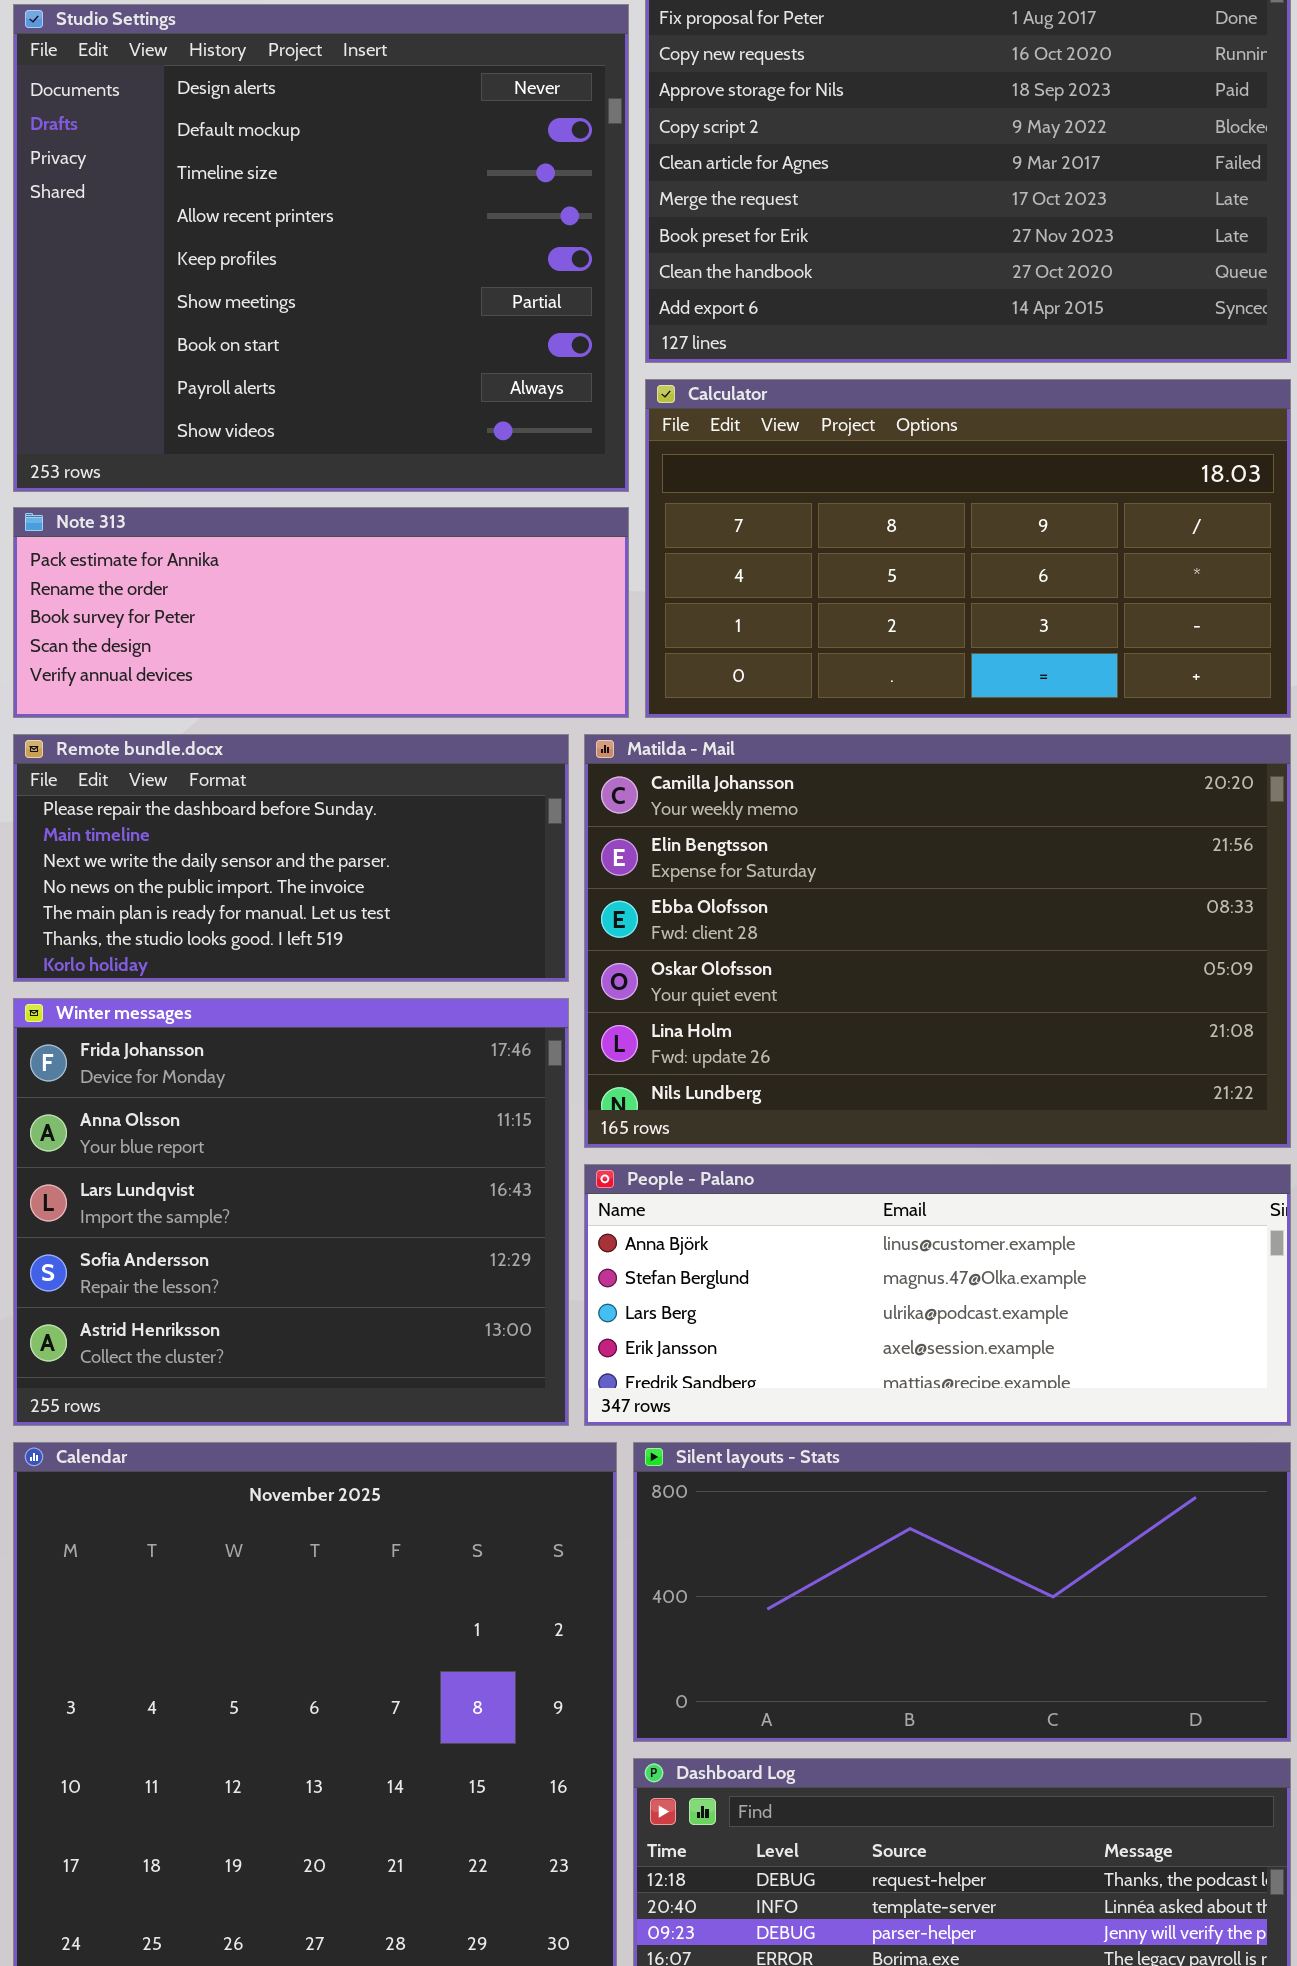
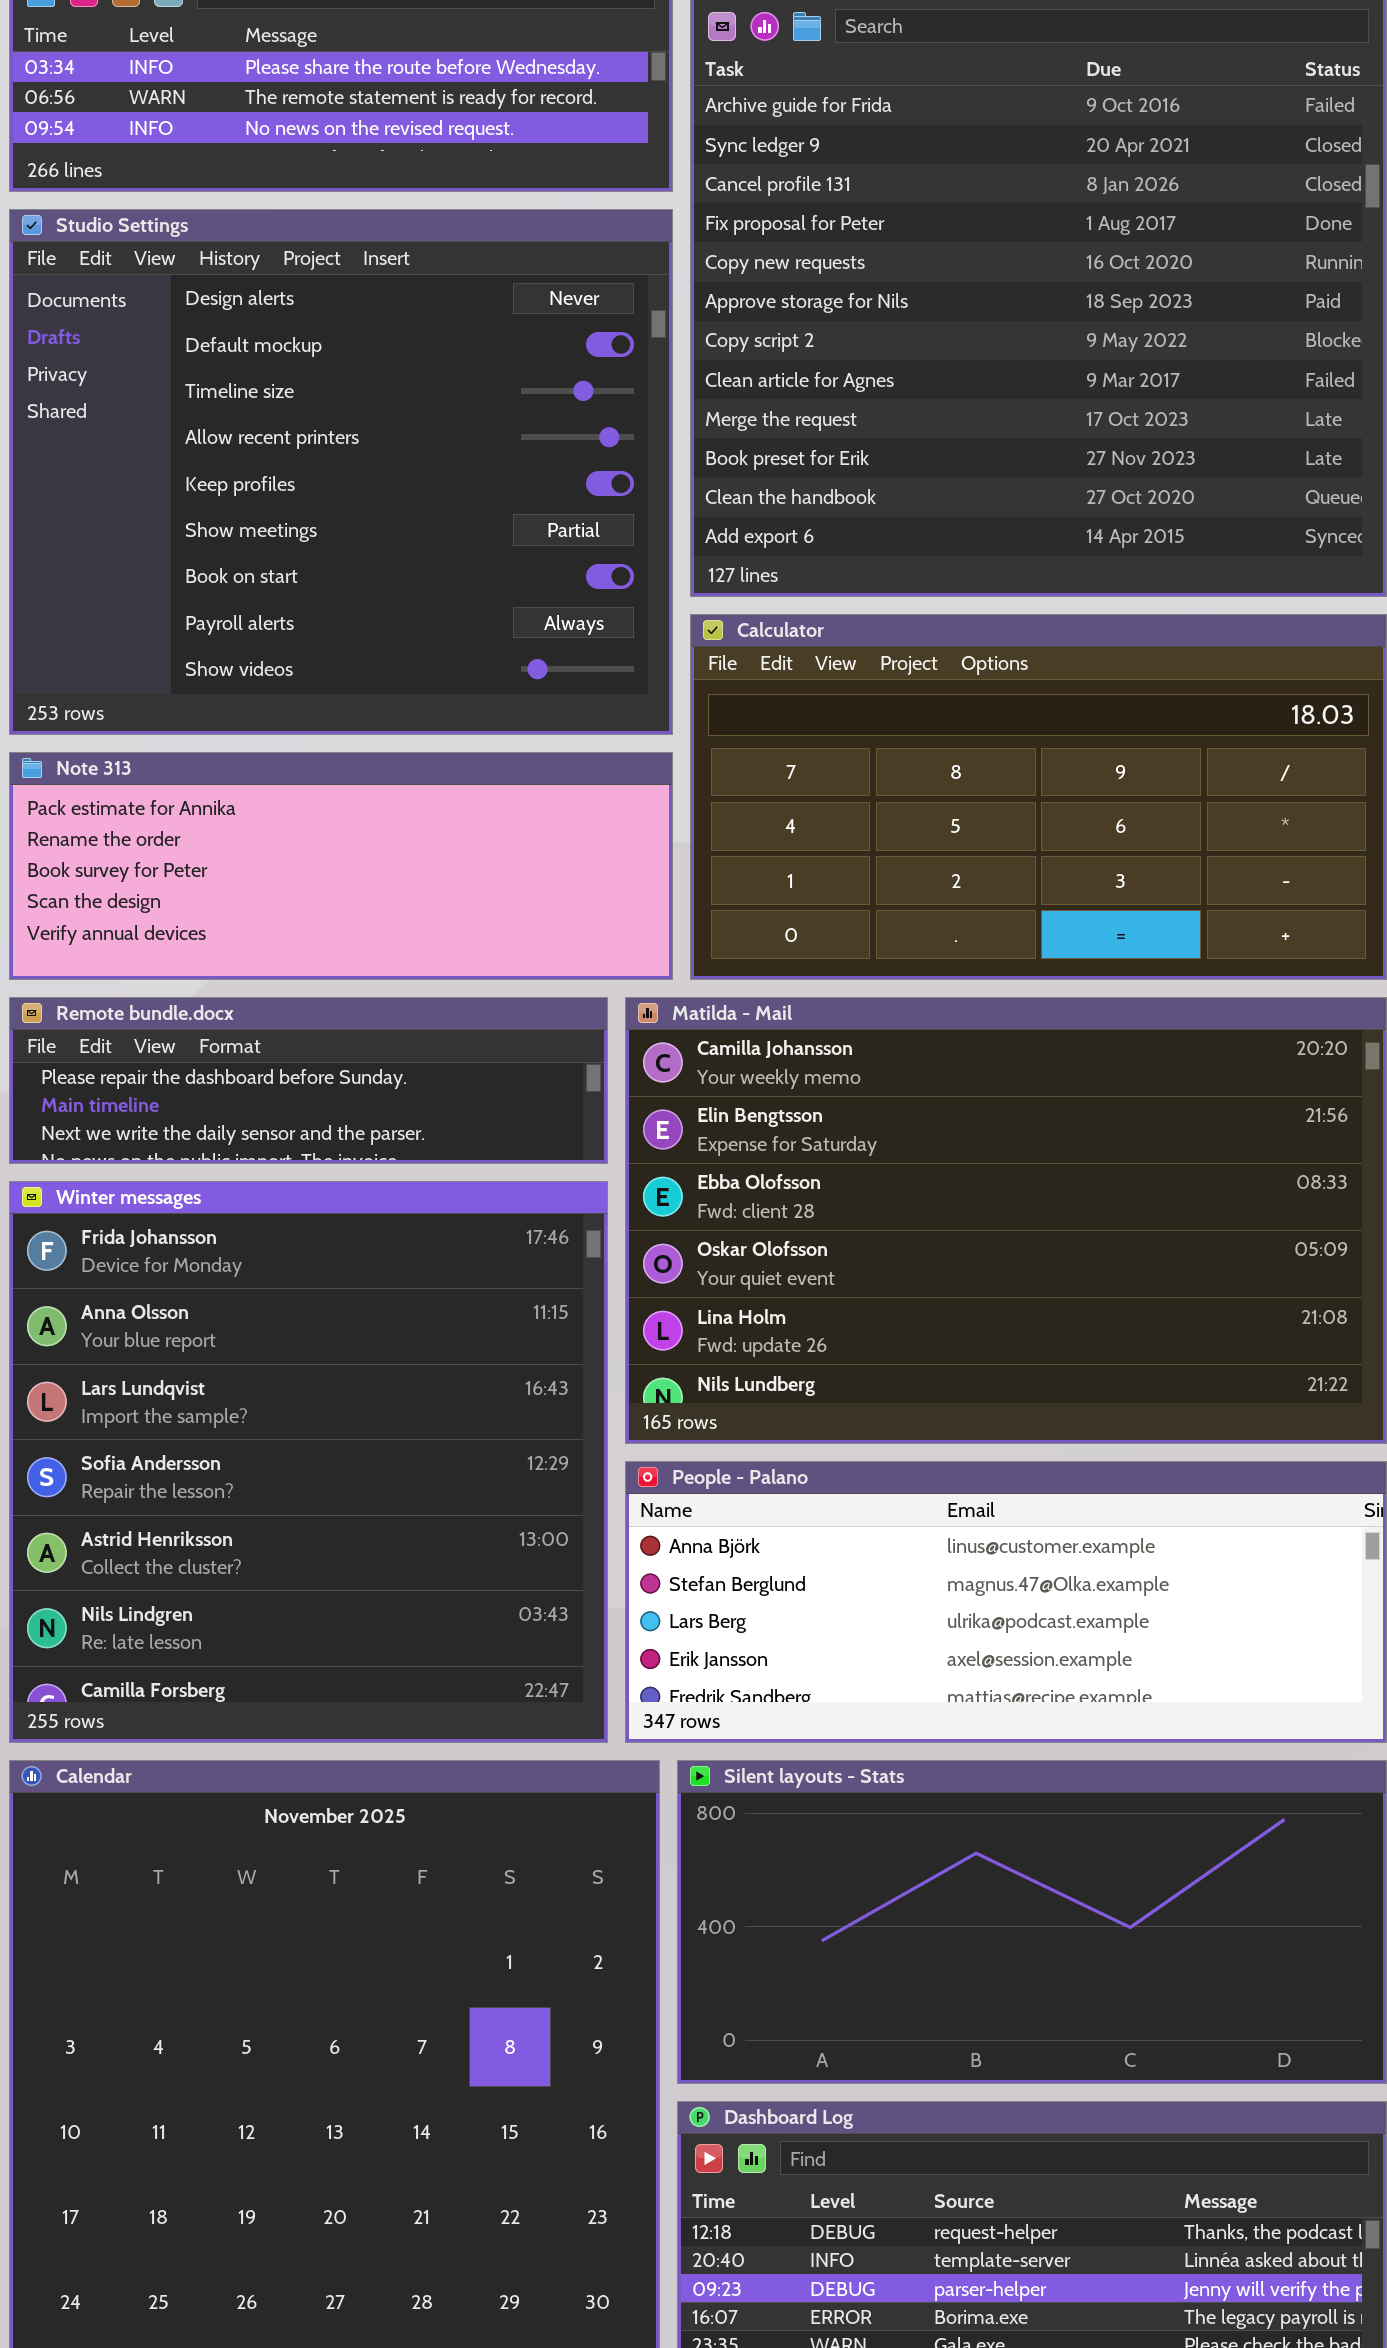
Remote bundle.docx: [13,734,569,982] -> [9,997,608,1164], resized
Winter messages: [13,998,569,1426] -> [9,1181,608,1743], resized

